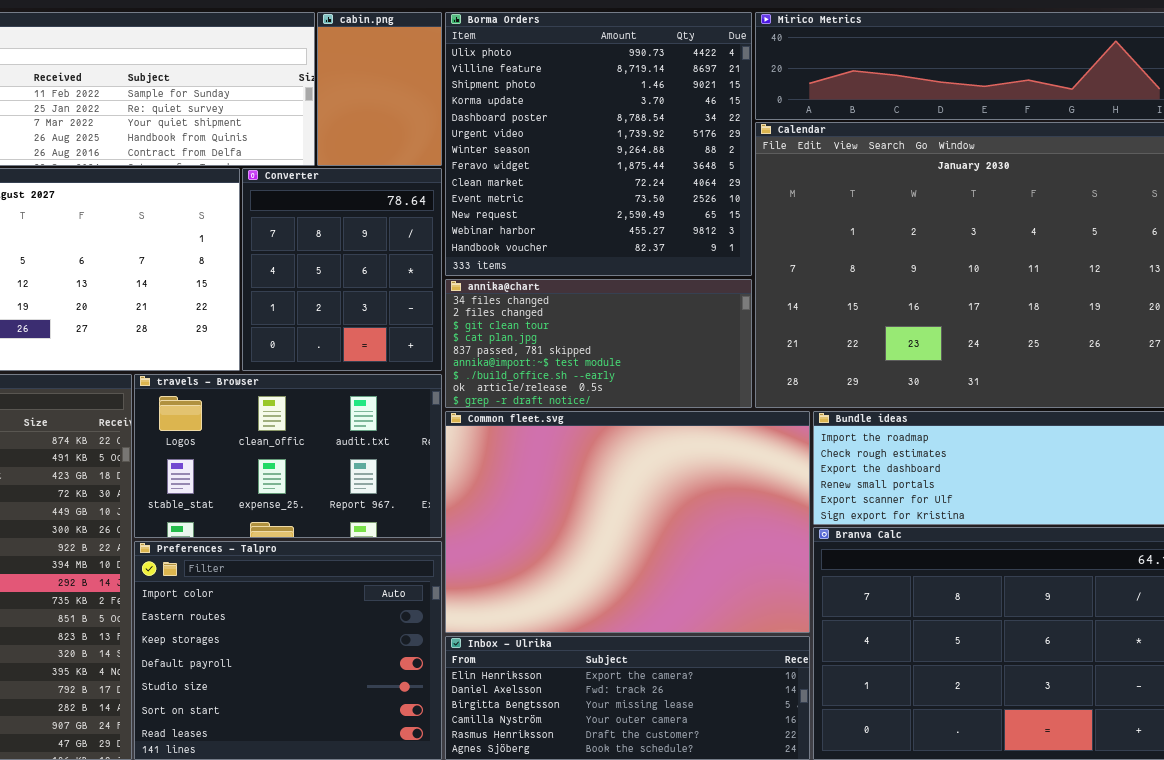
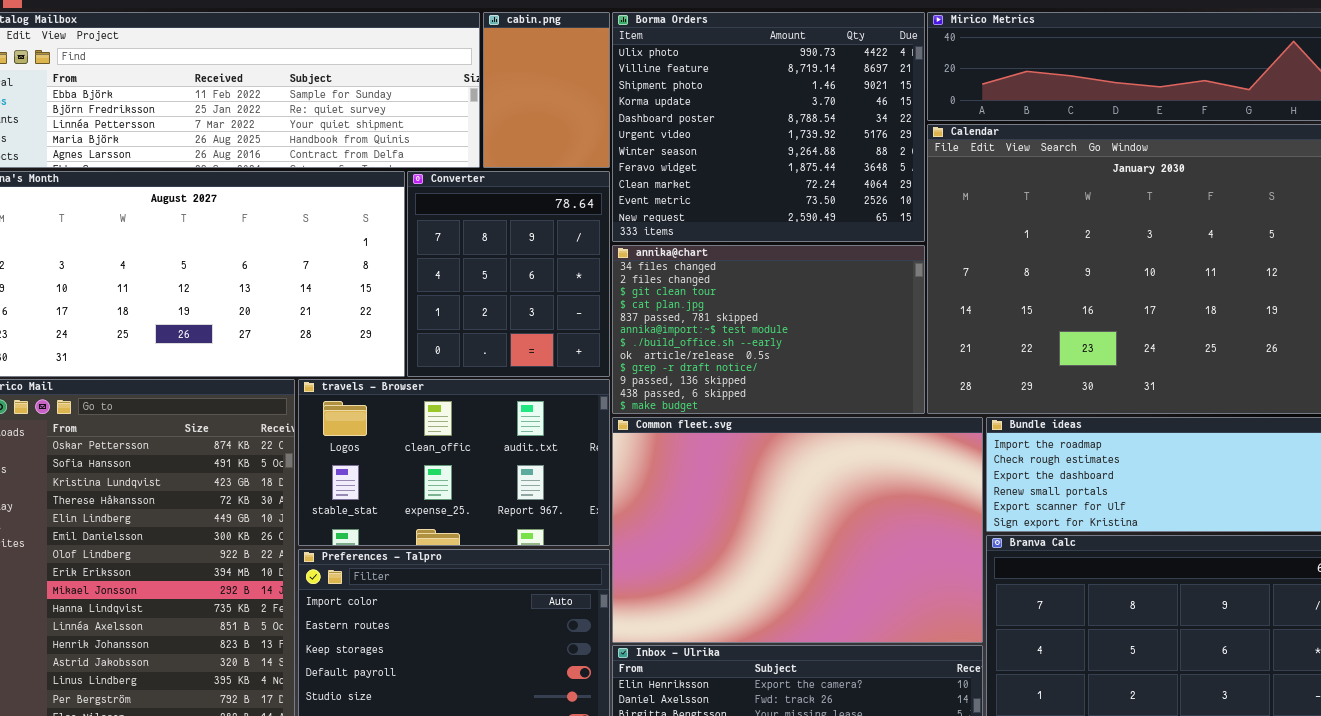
Borma Orders: [445,12,752,276] -> [612,12,925,242], resized
annika@chart: [445,279,752,408] -> [612,245,925,414], resized

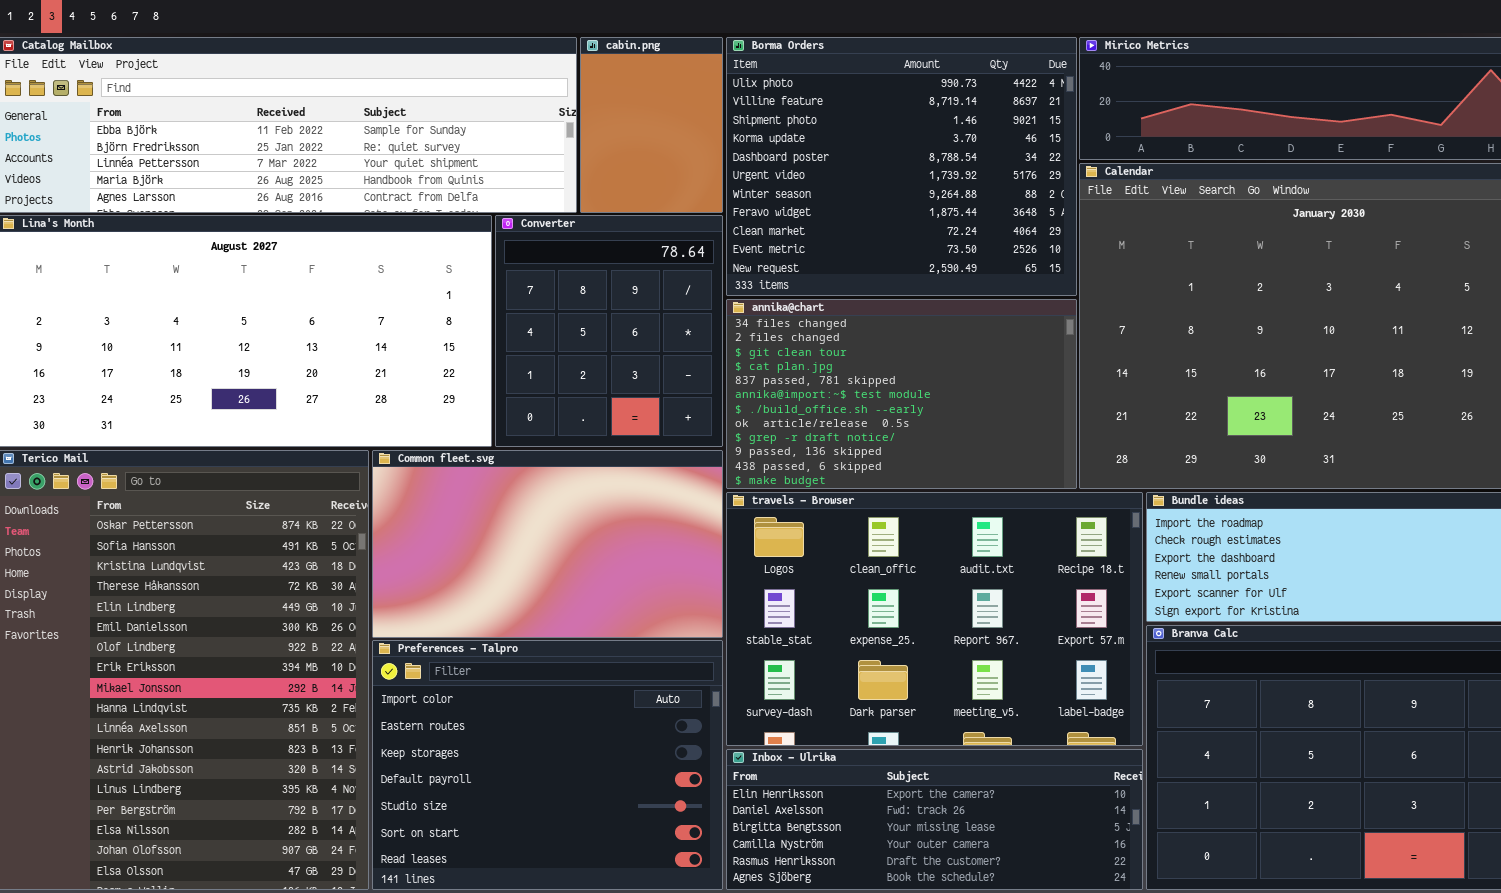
travels - Browser: [298,379,610,546] -> [726,492,1143,746], moved, resized
Common fleet.svg: [612,417,983,643] -> [372,450,723,638], moved, resized

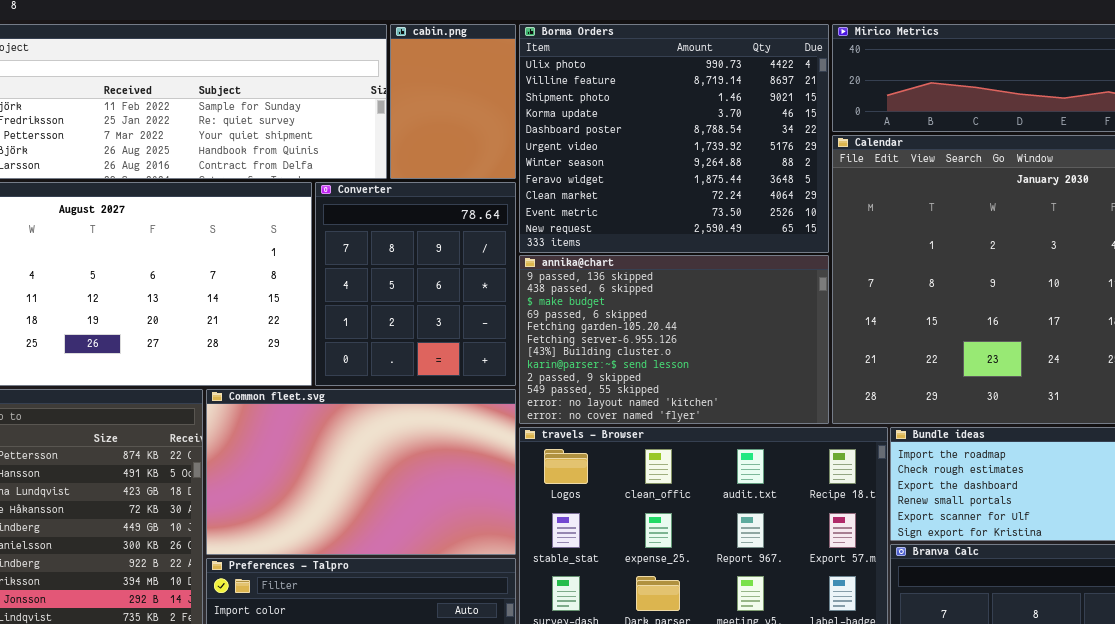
annika@chart: [726,299,1077,489] -> [519,255,829,424], scrolled down 9 rows

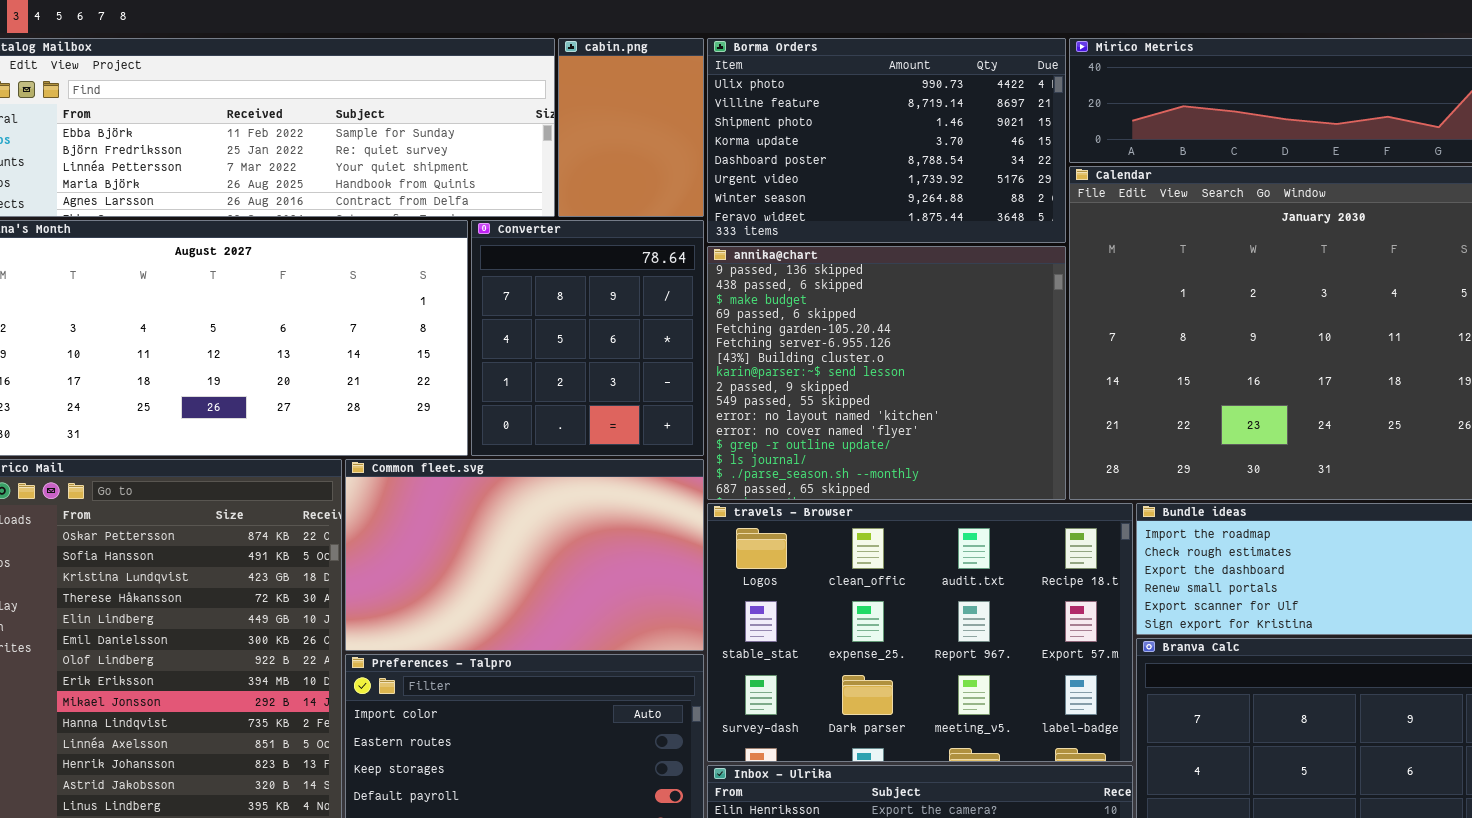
Borma Orders: [519,24,829,253] -> [707,38,1066,243], resized
annika@chart: [519,255,829,424] -> [707,246,1066,500], resized

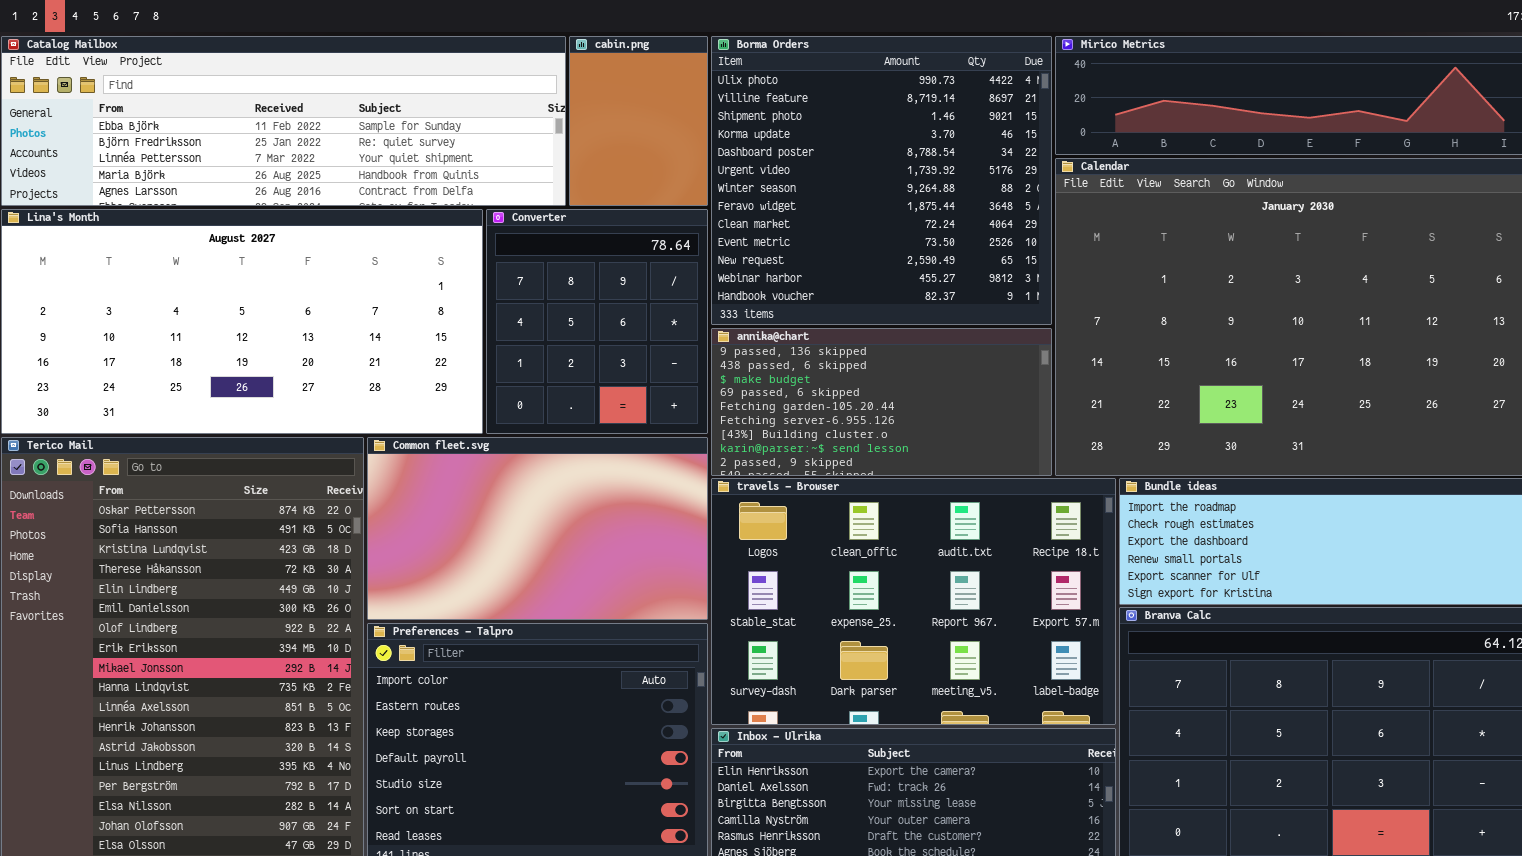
Borma Orders: [707,38,1066,243] -> [711,36,1052,325], resized
annika@chart: [707,246,1066,500] -> [711,328,1052,476], resized

